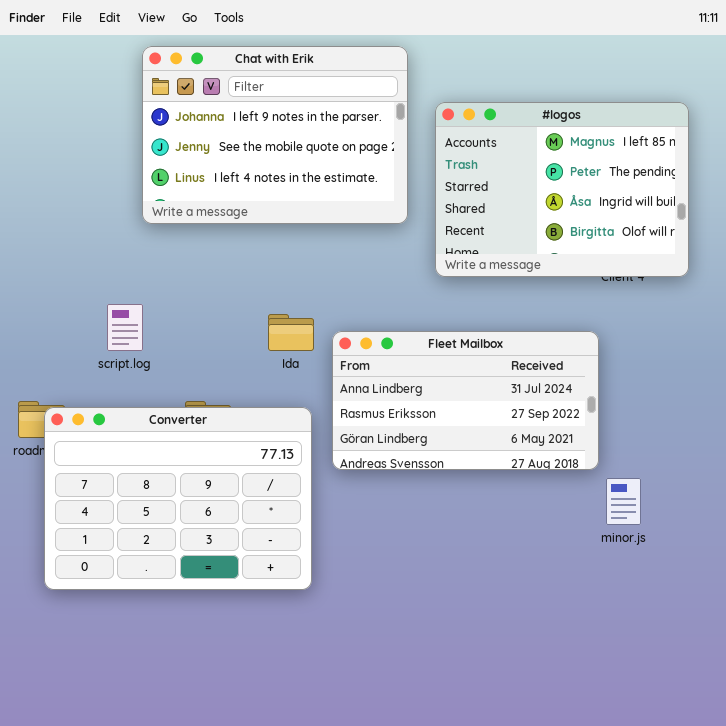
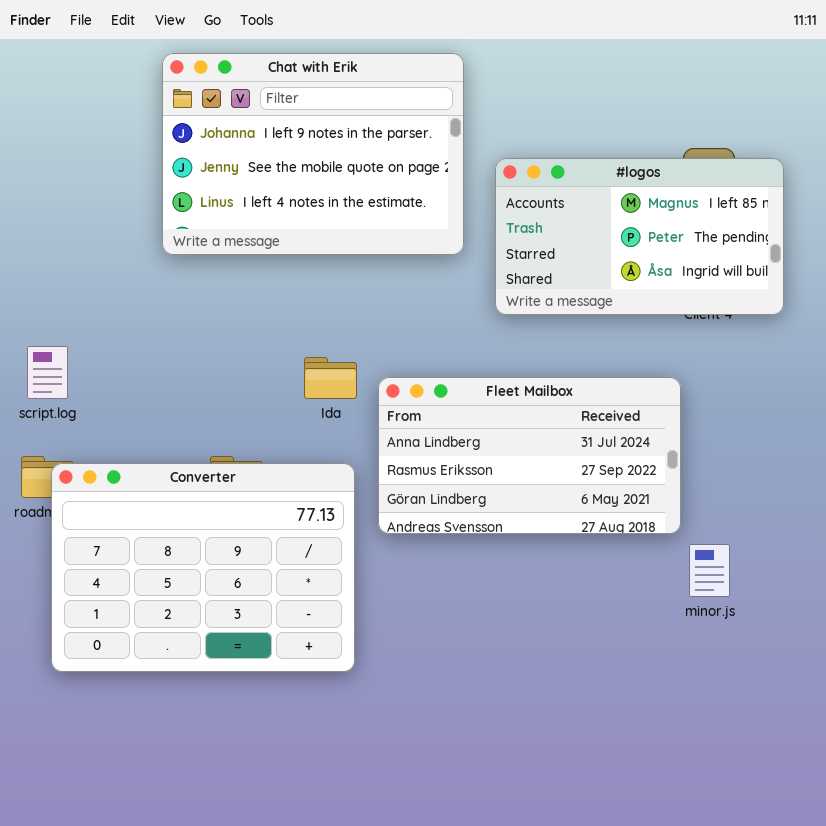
#logos: [435,102,689,277] -> [495,158,784,315], resized
script.log: [107,304,143,351] -> [27,346,68,399], moved

